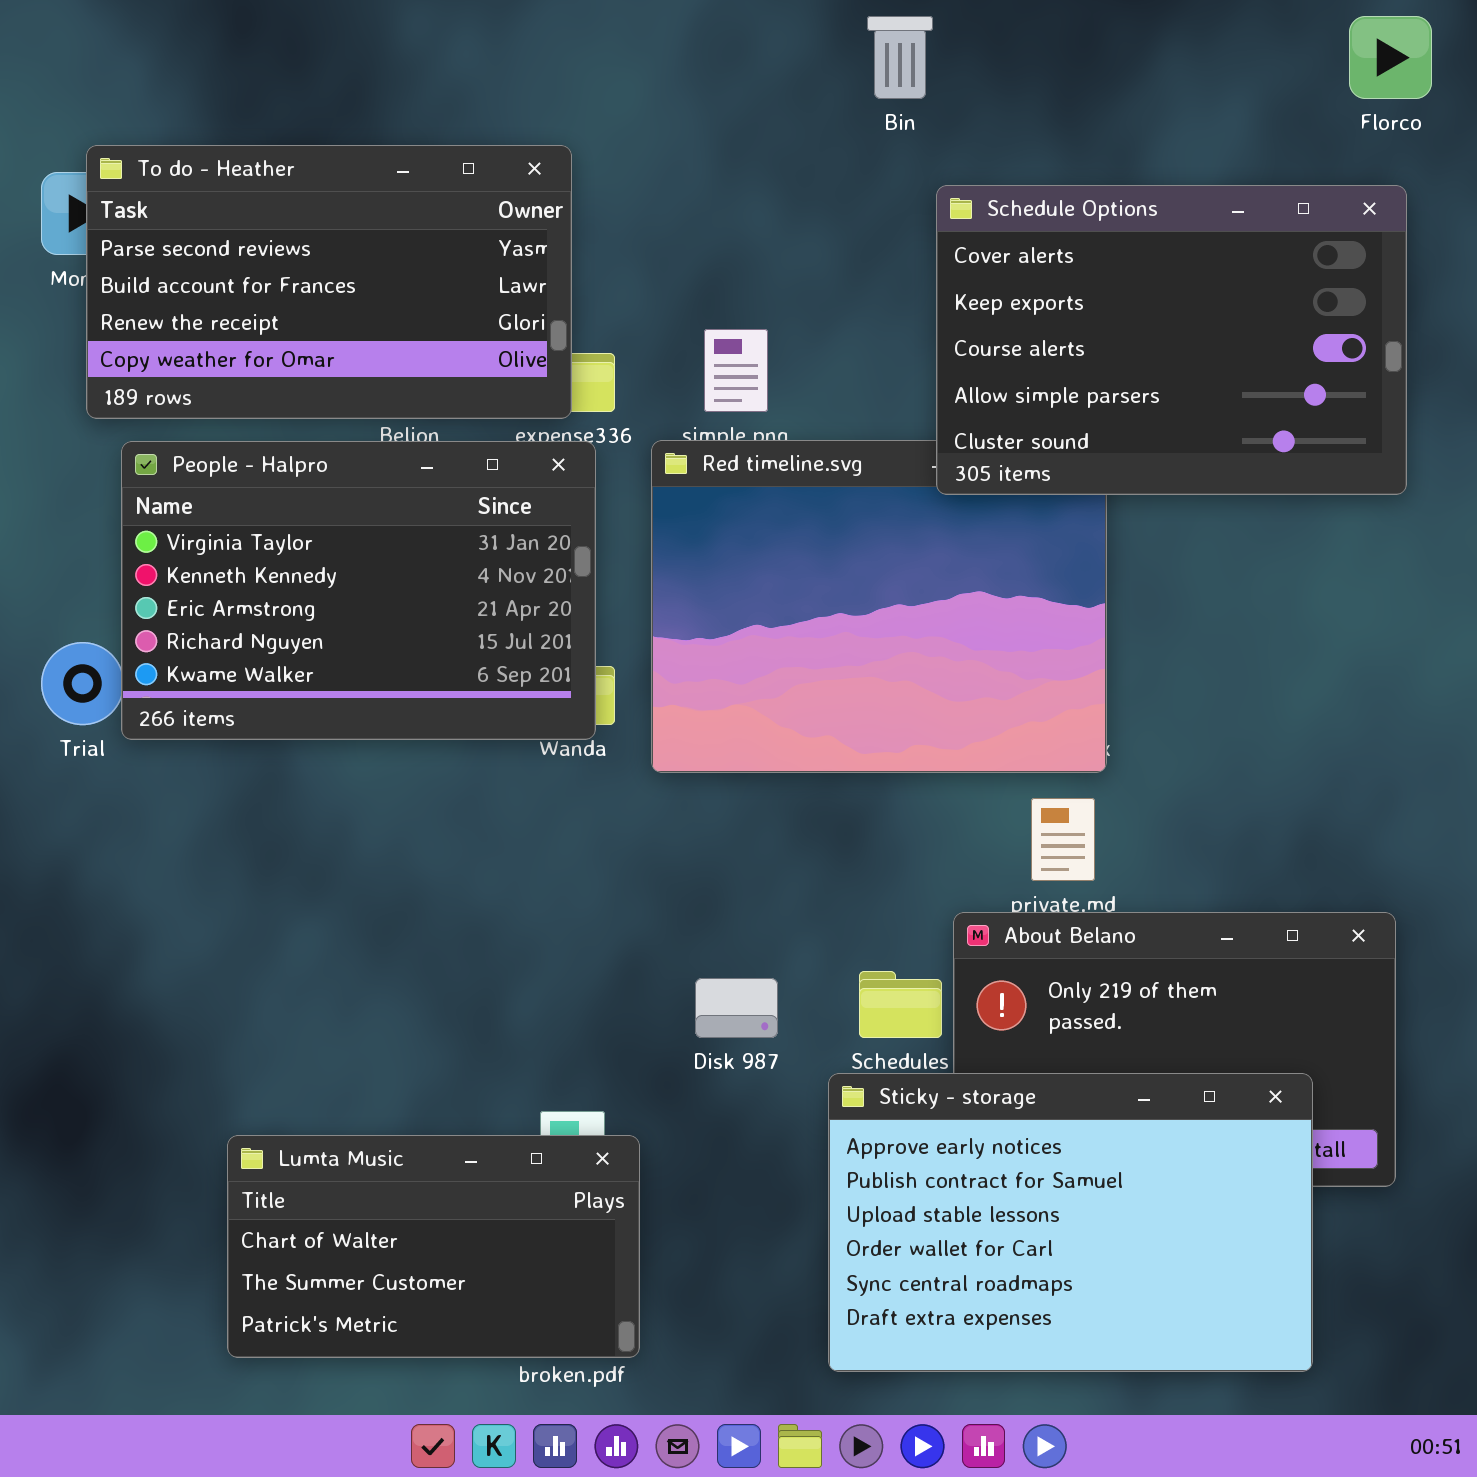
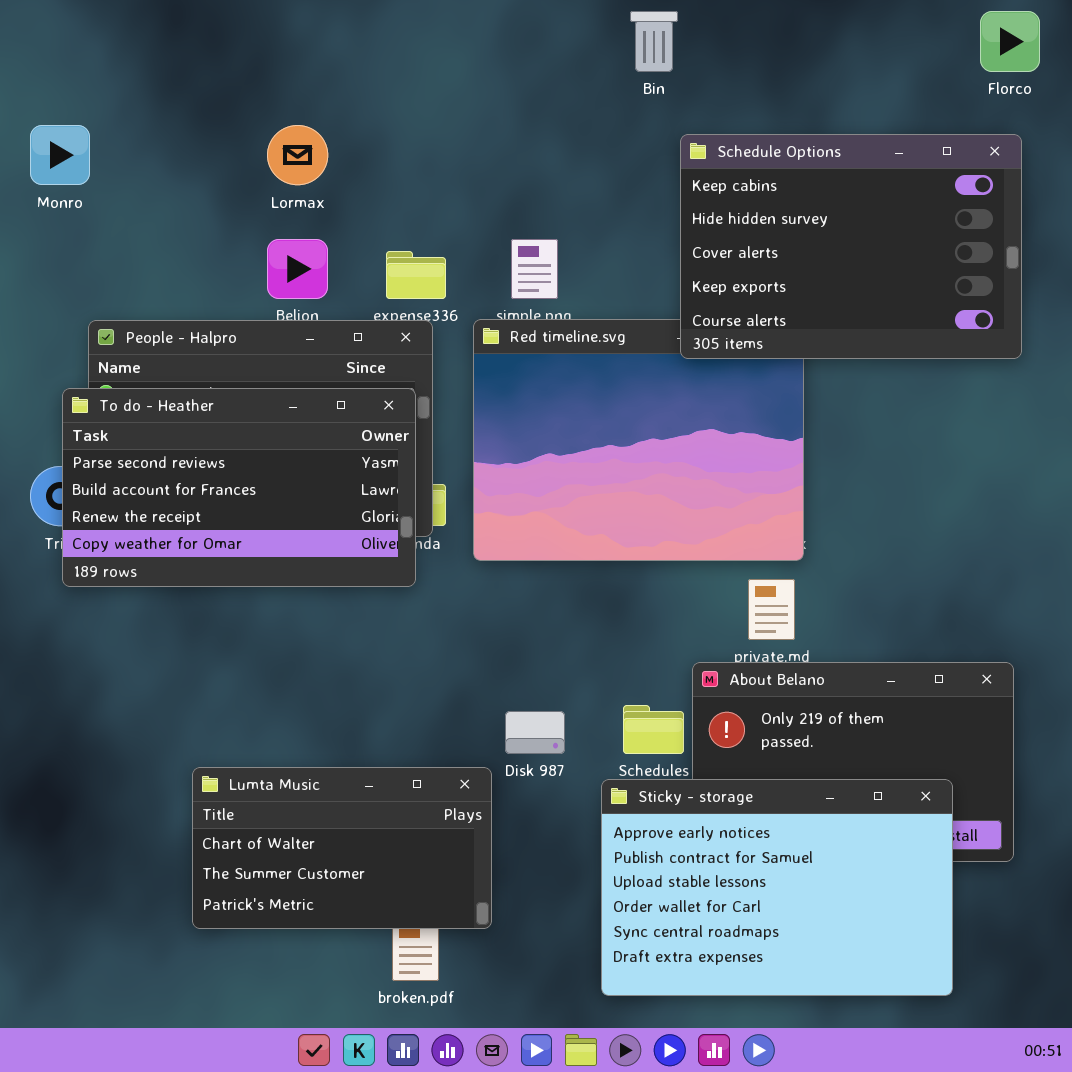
To do - Heather: [86,145,572,419] -> [62,388,416,587], moved
Schedule Options: [936,185,1407,495] -> [680,134,1022,359], scrolled up 2 rows
Lumta Music: [227,1135,640,1358] -> [192,767,492,929], moved

